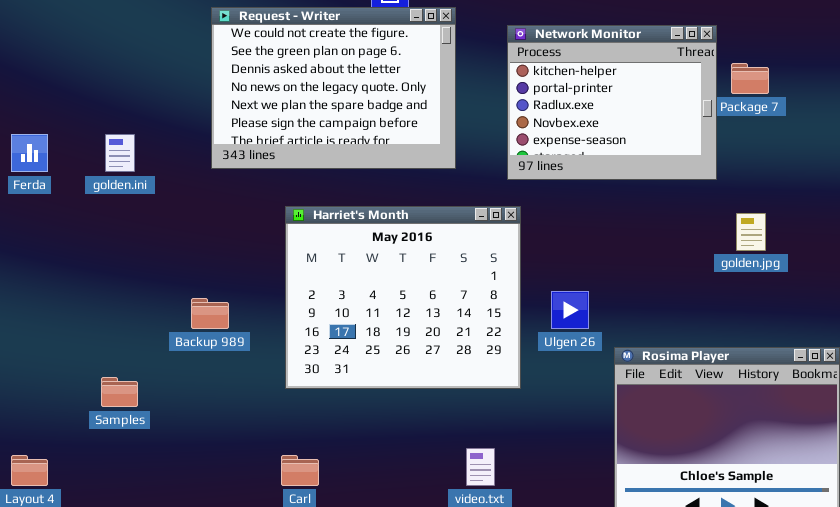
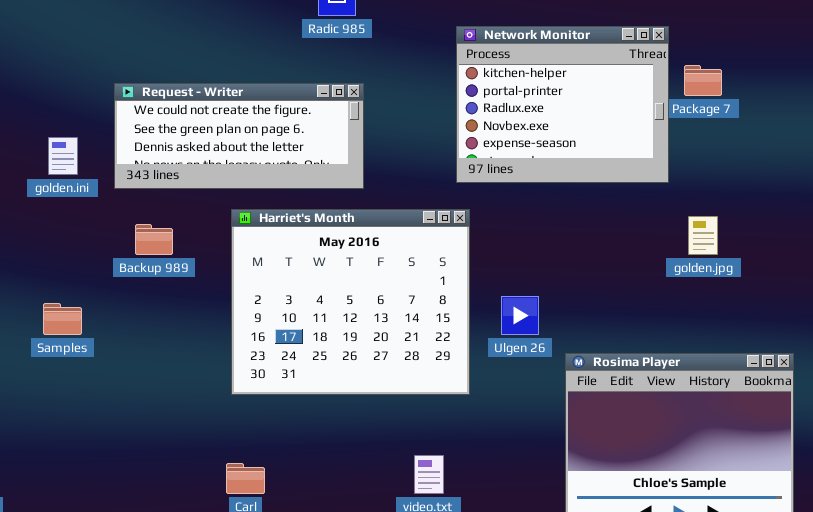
Request - Writer: [211,7,456,169] -> [114,83,364,189], moved, resized
Backup 989: [191,298,229,329] -> [135,224,173,255], moved
Samples: [101,377,138,407] -> [43,303,82,335], moved

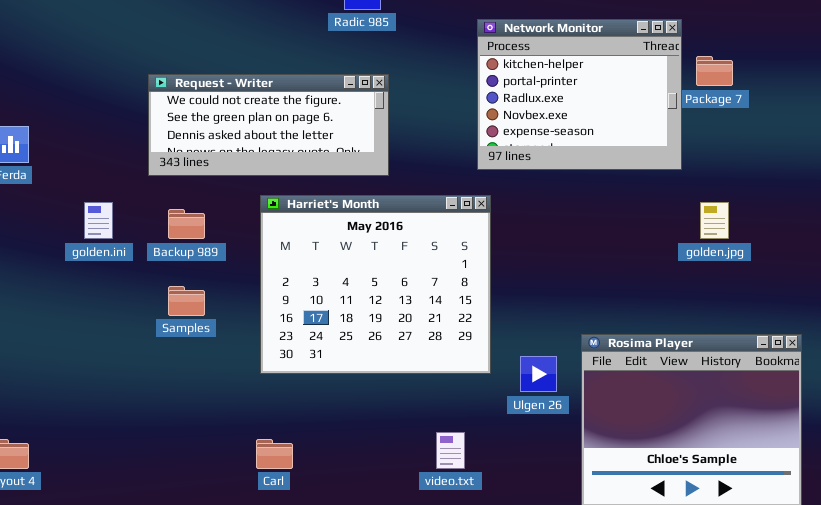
golden.ini: [48,137,78,175] -> [84,202,113,239], moved
Ulgen 26: [501,296,539,335] -> [520,356,557,392], moved
Samples: [43,303,82,335] -> [168,286,205,316], moved

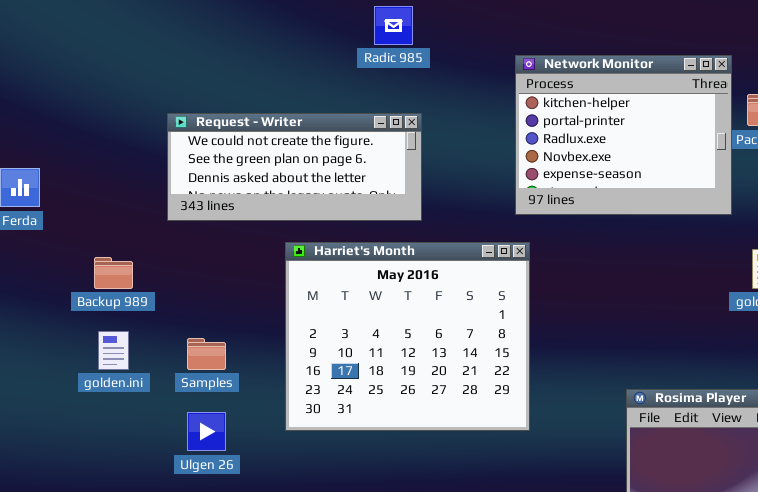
golden.ini: [84,202,113,239] -> [98,331,129,370], moved
Backup 989: [168,209,205,239] -> [94,257,133,289], moved
Ulgen 26: [520,356,557,392] -> [187,412,226,451], moved

